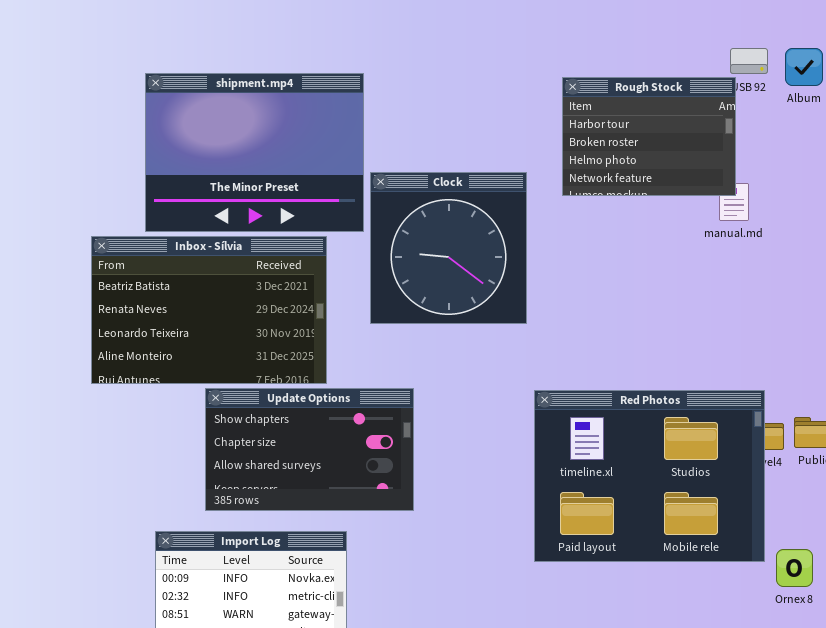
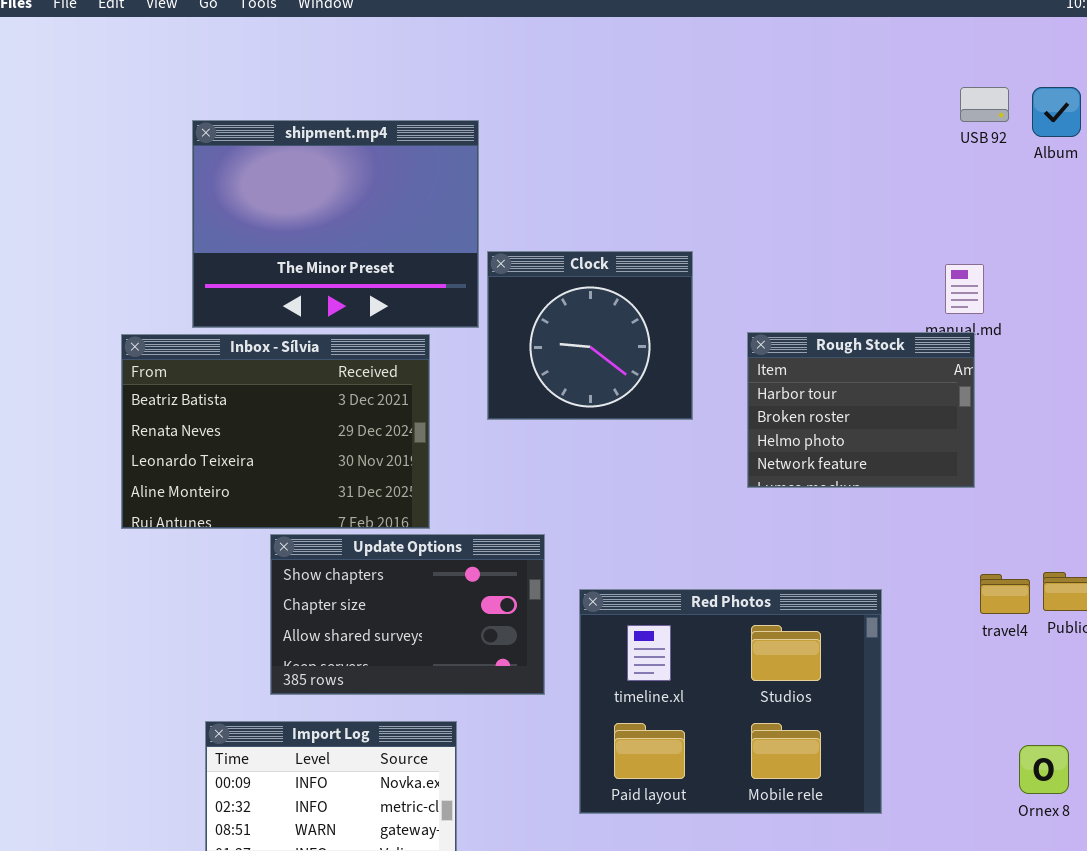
Rough Stock: [562,77,736,196] -> [747,332,975,488], moved
Clock: [370,172,527,324] -> [487,251,693,420], resized
Red Photos: [534,390,765,562] -> [579,589,882,814], moved

